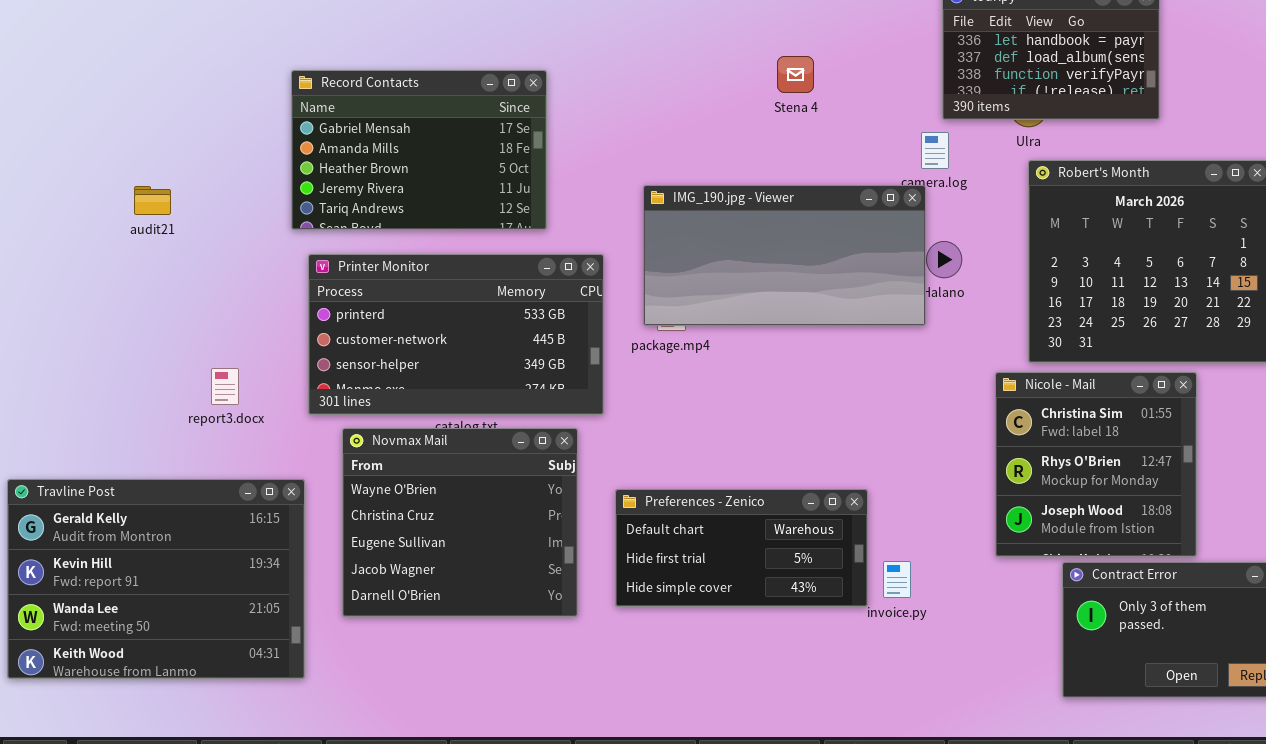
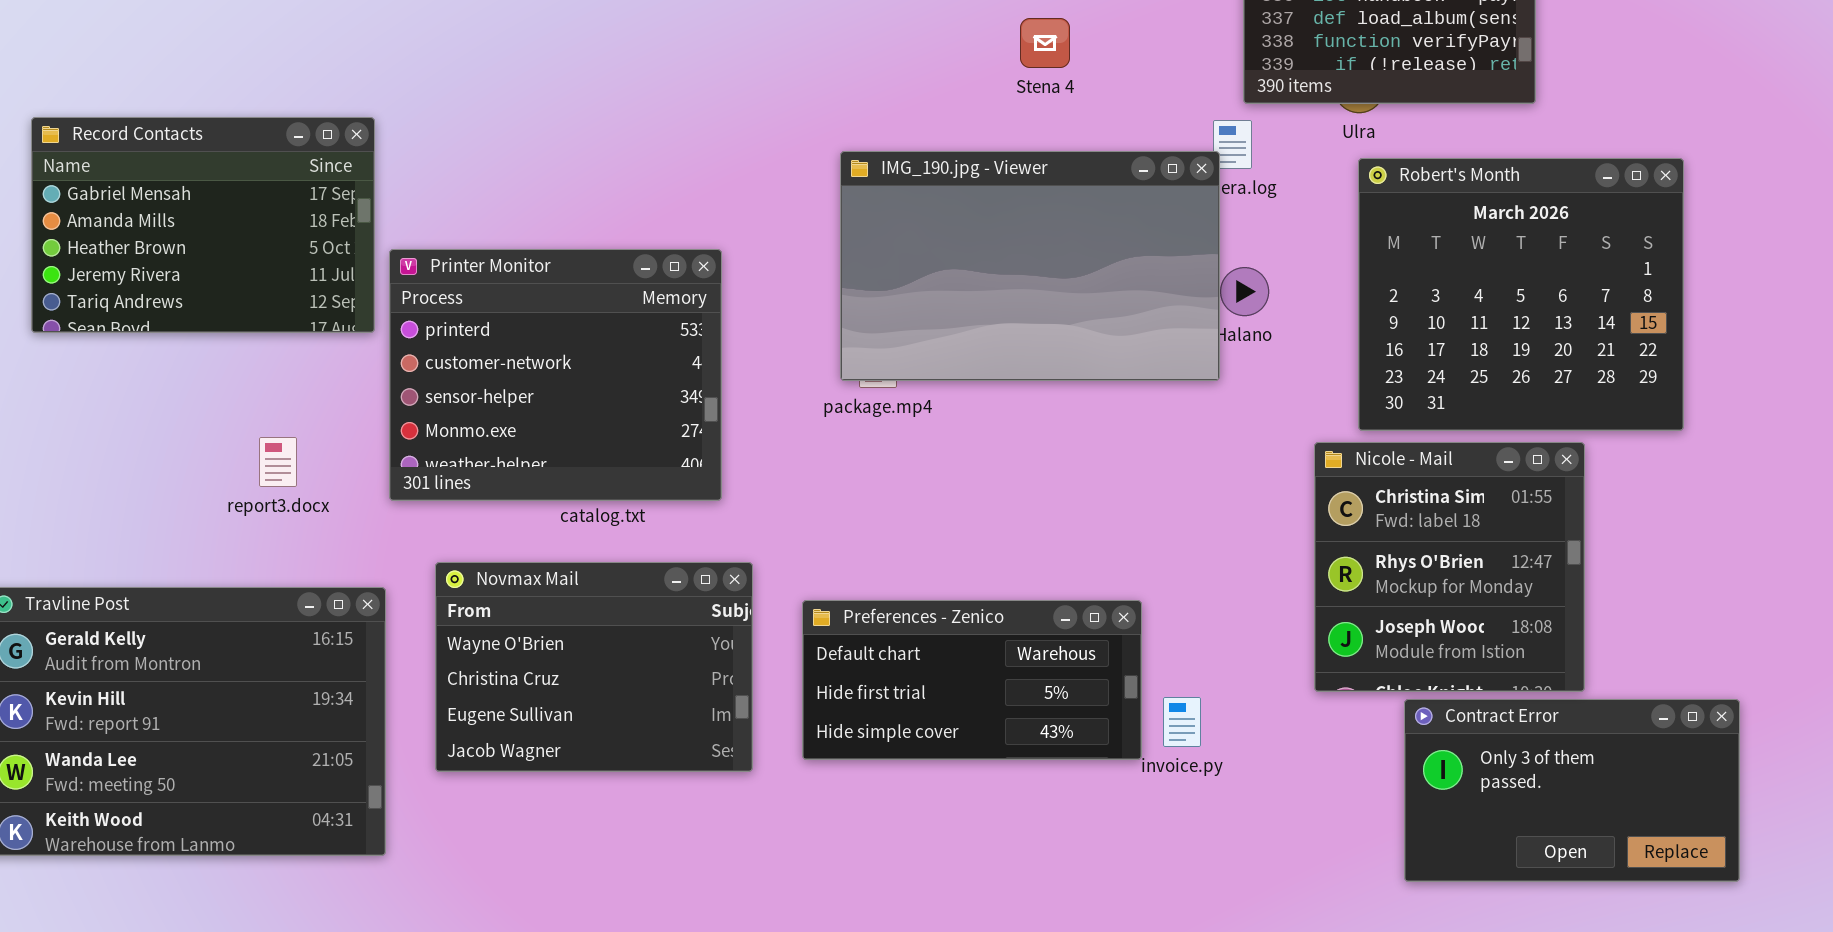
Record Contacts: [291,70,547,230] -> [31,117,375,333], moved
IMG_190.jpg - Viewer: [643,185,926,326] -> [840,151,1220,381], resized
Printer Monitor: [308,254,604,415] -> [389,249,722,501], resized
Novmax Mail: [342,428,578,617] -> [435,562,753,772], resized

